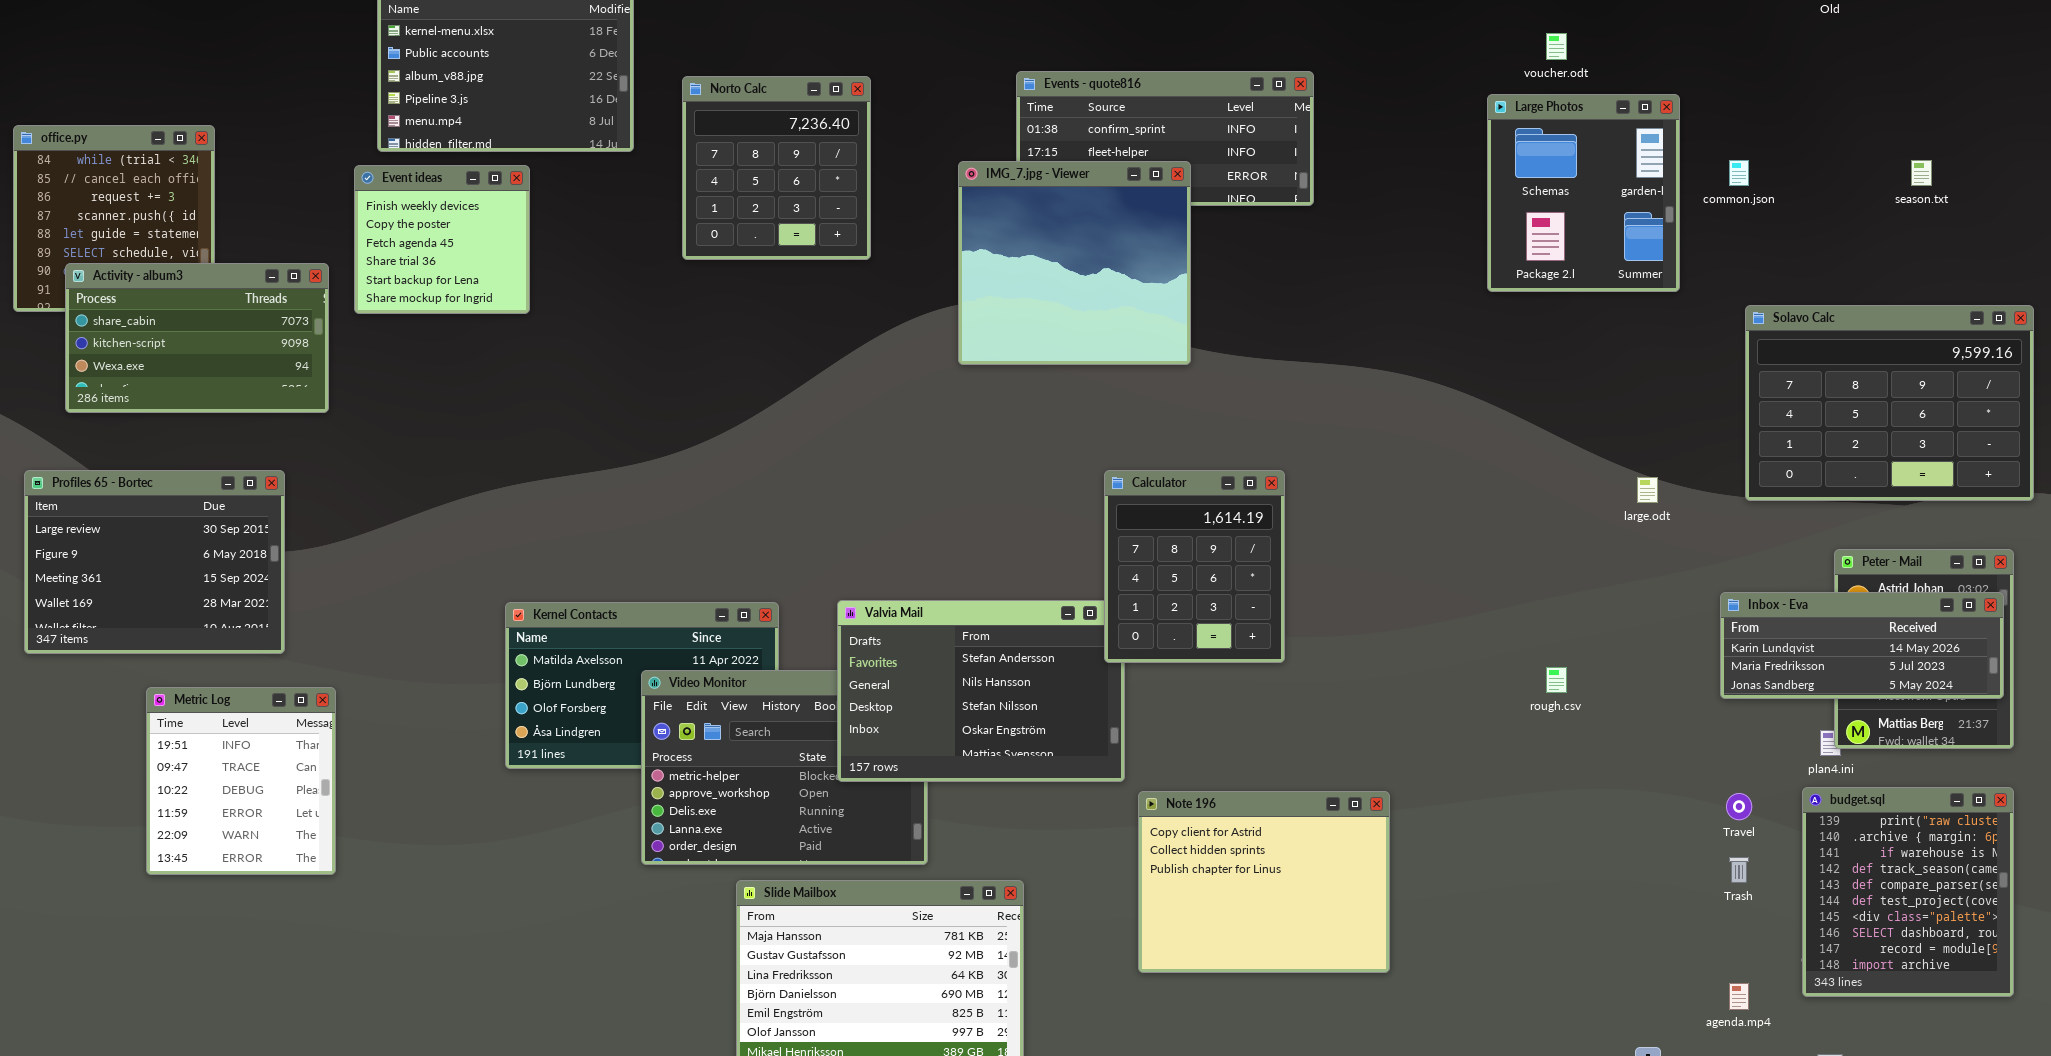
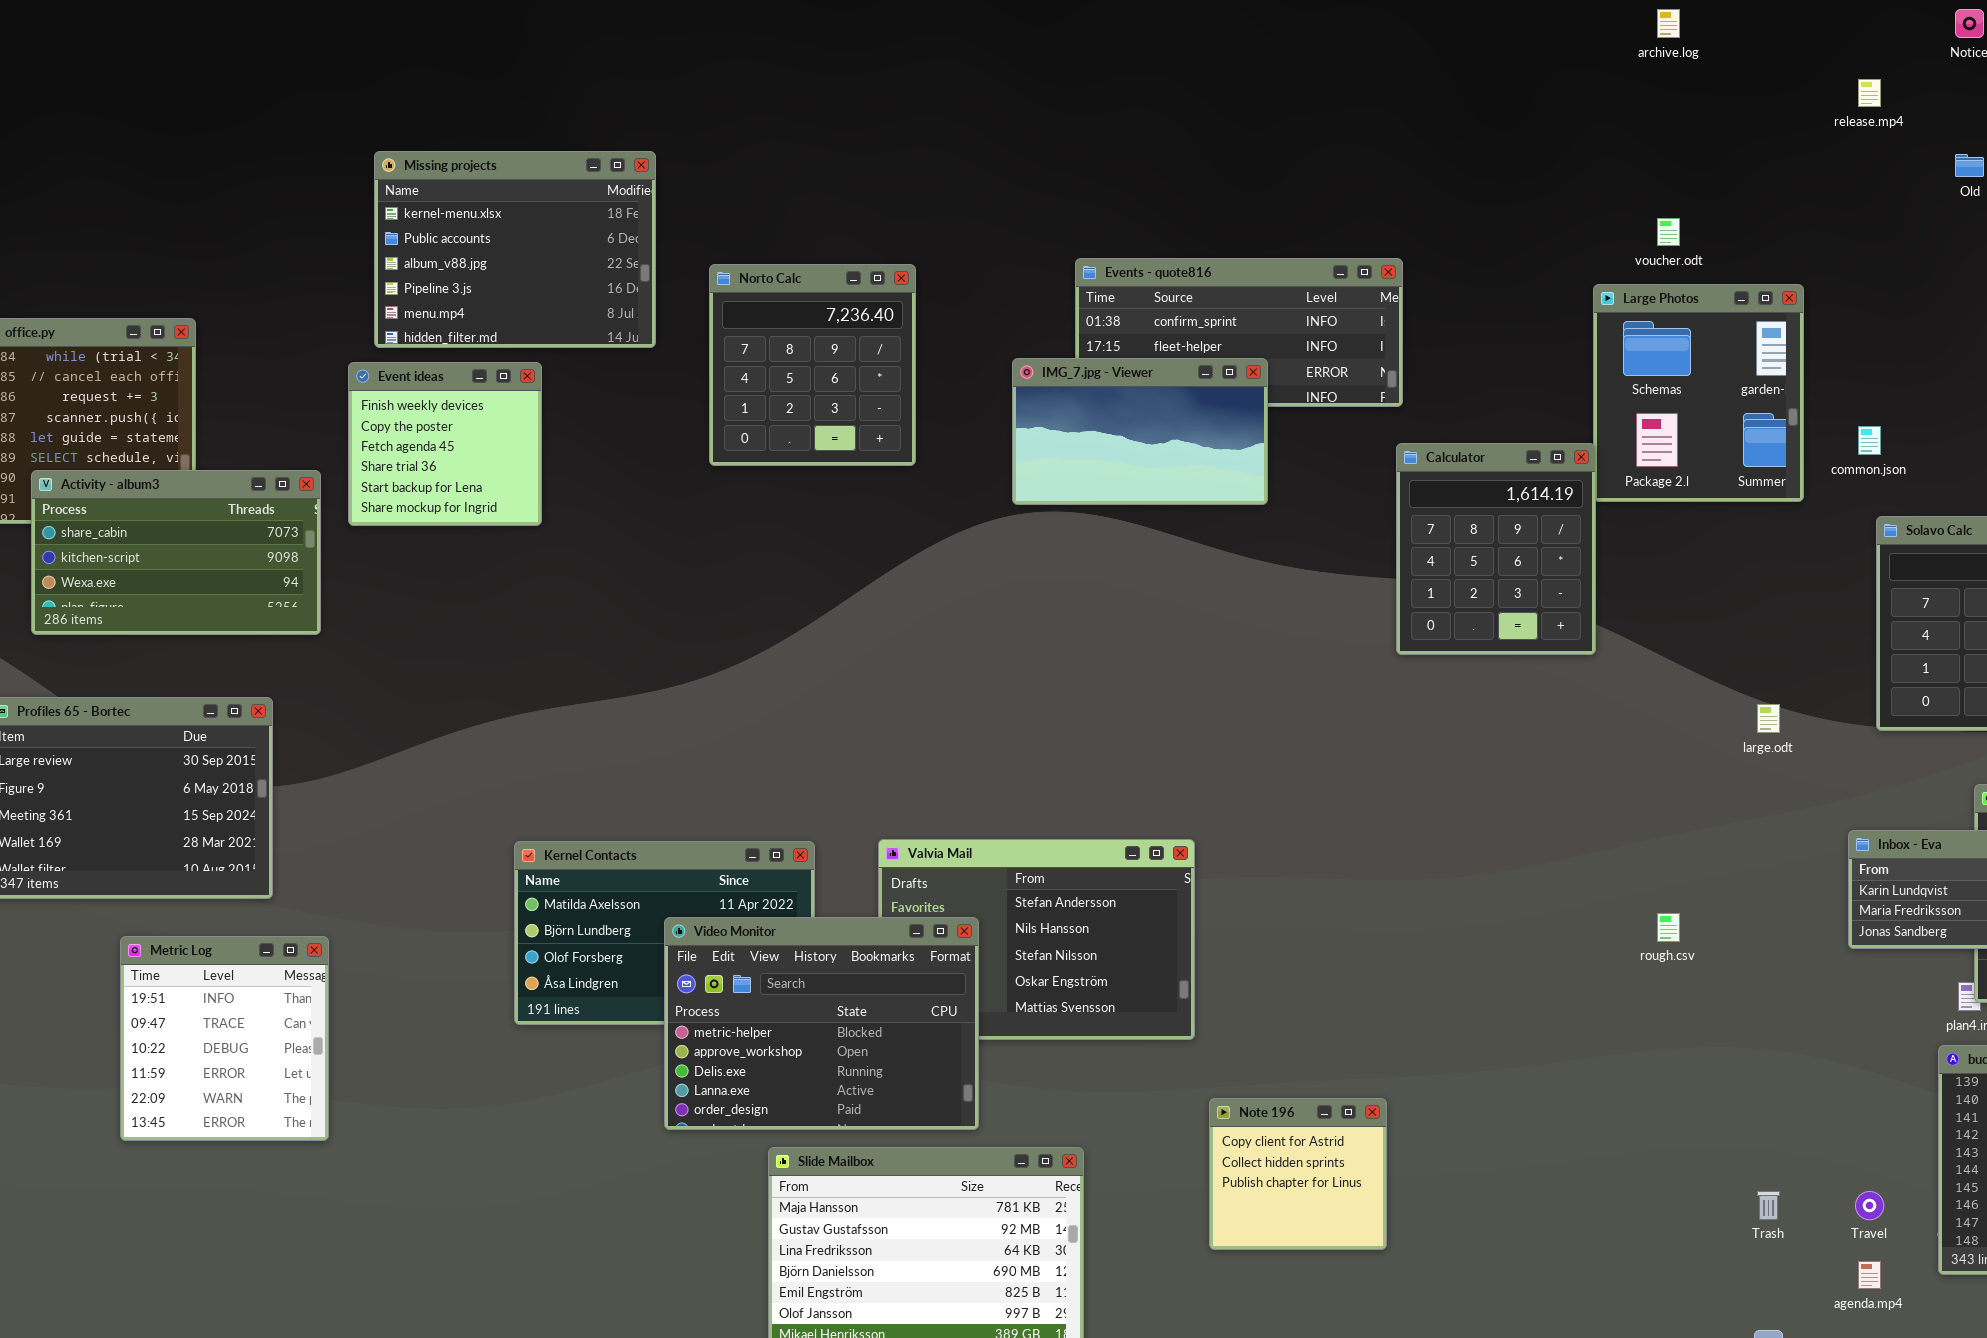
common.json: [1729,160,1749,186] -> [1858,426,1881,455], moved
IMG_7.jpg - Viewer: [958,161,1191,365] -> [1012,358,1268,505], resized
Calculator: [1104,470,1285,663] -> [1396,443,1596,655], moved
Video Monitor: [641,670,928,865] -> [664,917,979,1130], raised
Note 196: [1138,791,1390,973] -> [1209,1098,1387,1250], resized
Travel: [1726,793,1752,820] -> [1855,1191,1884,1220], moved
Trash: [1729,857,1749,883] -> [1757,1191,1780,1220], moved

